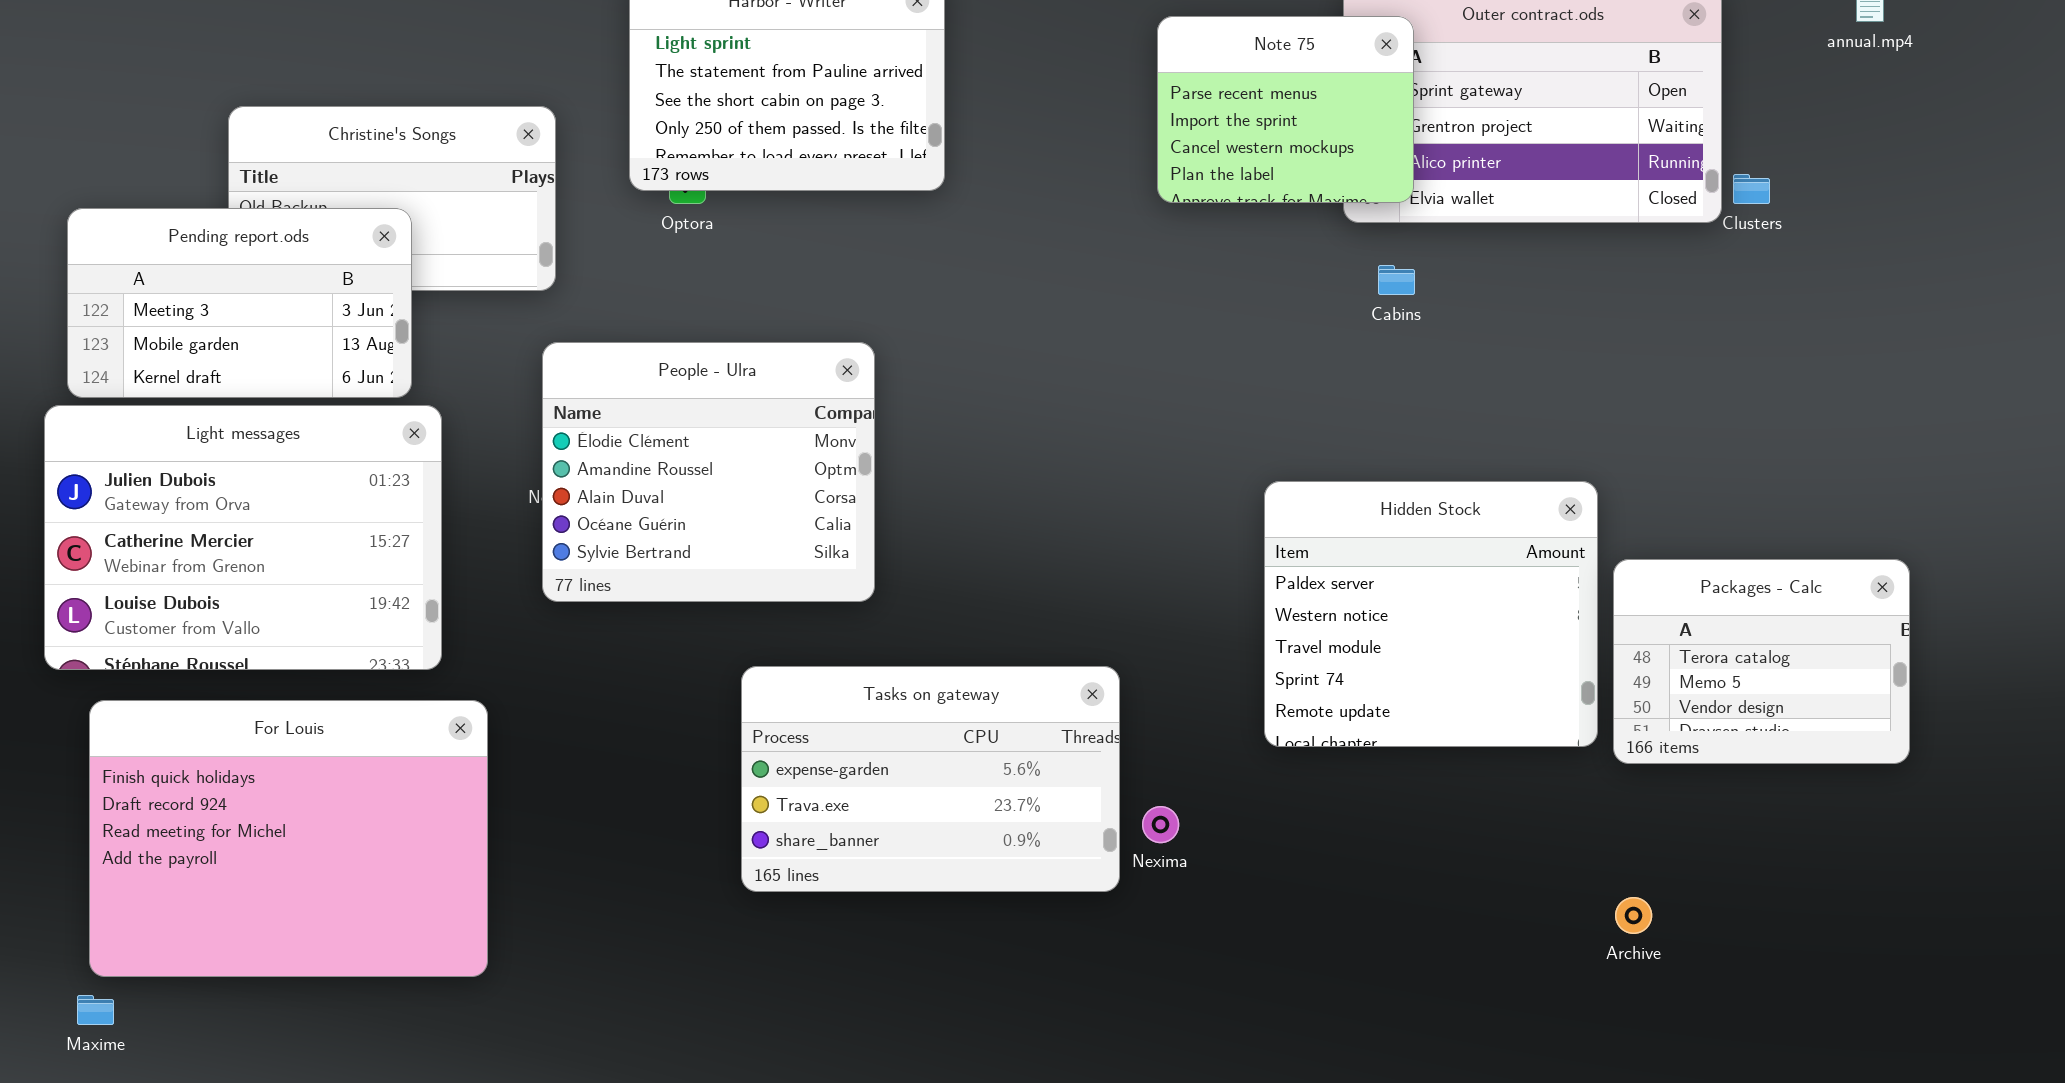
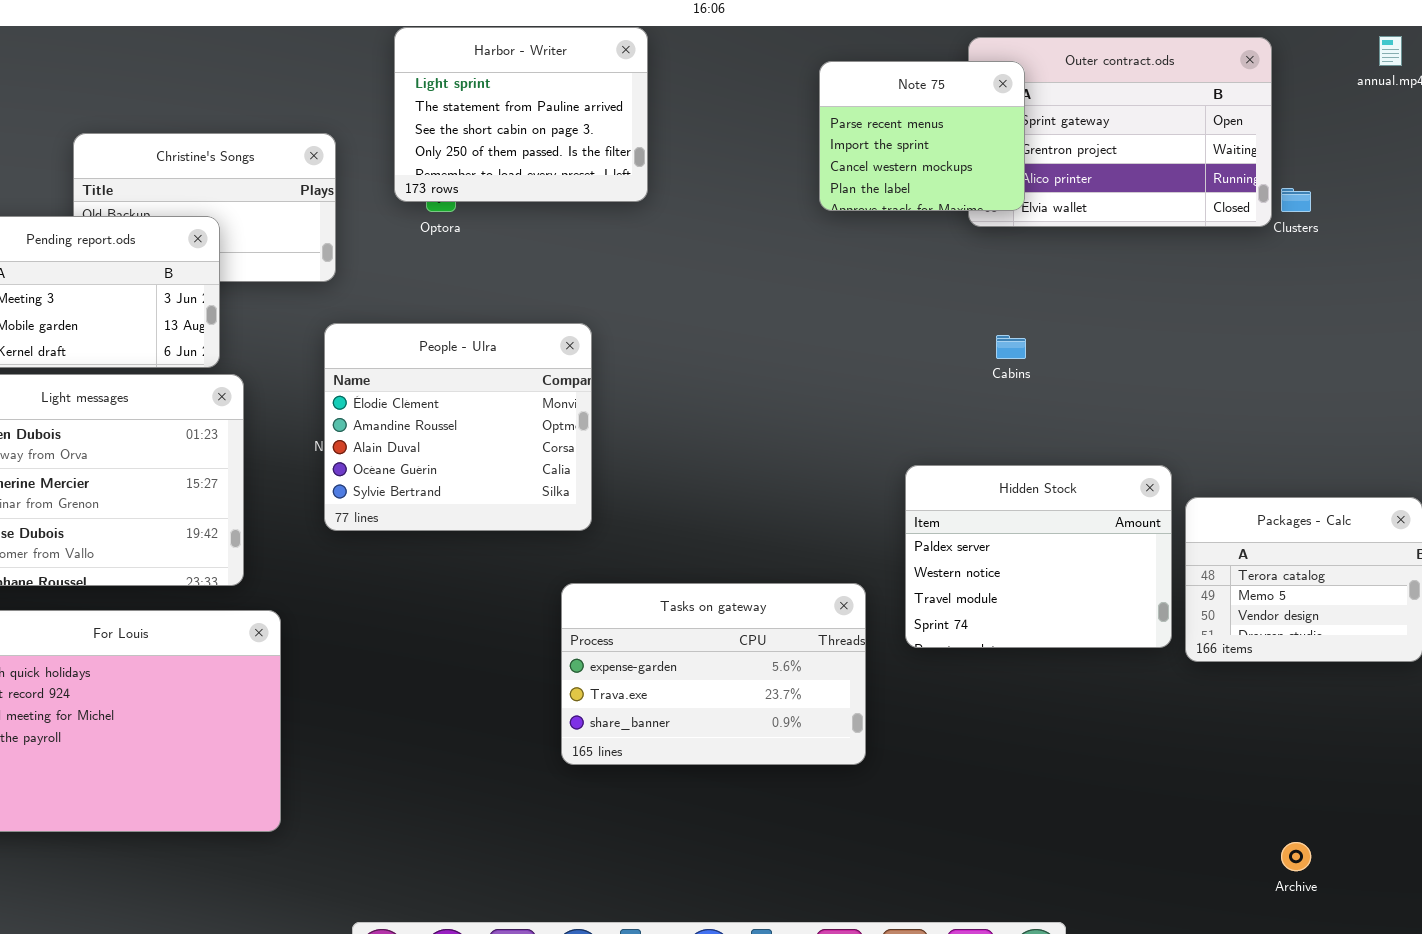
Cabins: [1378,265,1415,295] -> [996,335,1026,359], moved
Hidden Stock: [1264,481,1598,747] -> [905,465,1172,648], resized
Tasks on gateway: [741,666,1120,892] -> [561,583,866,765], moved
Archive: [1615,897,1652,934] -> [1281,842,1311,871], moved

